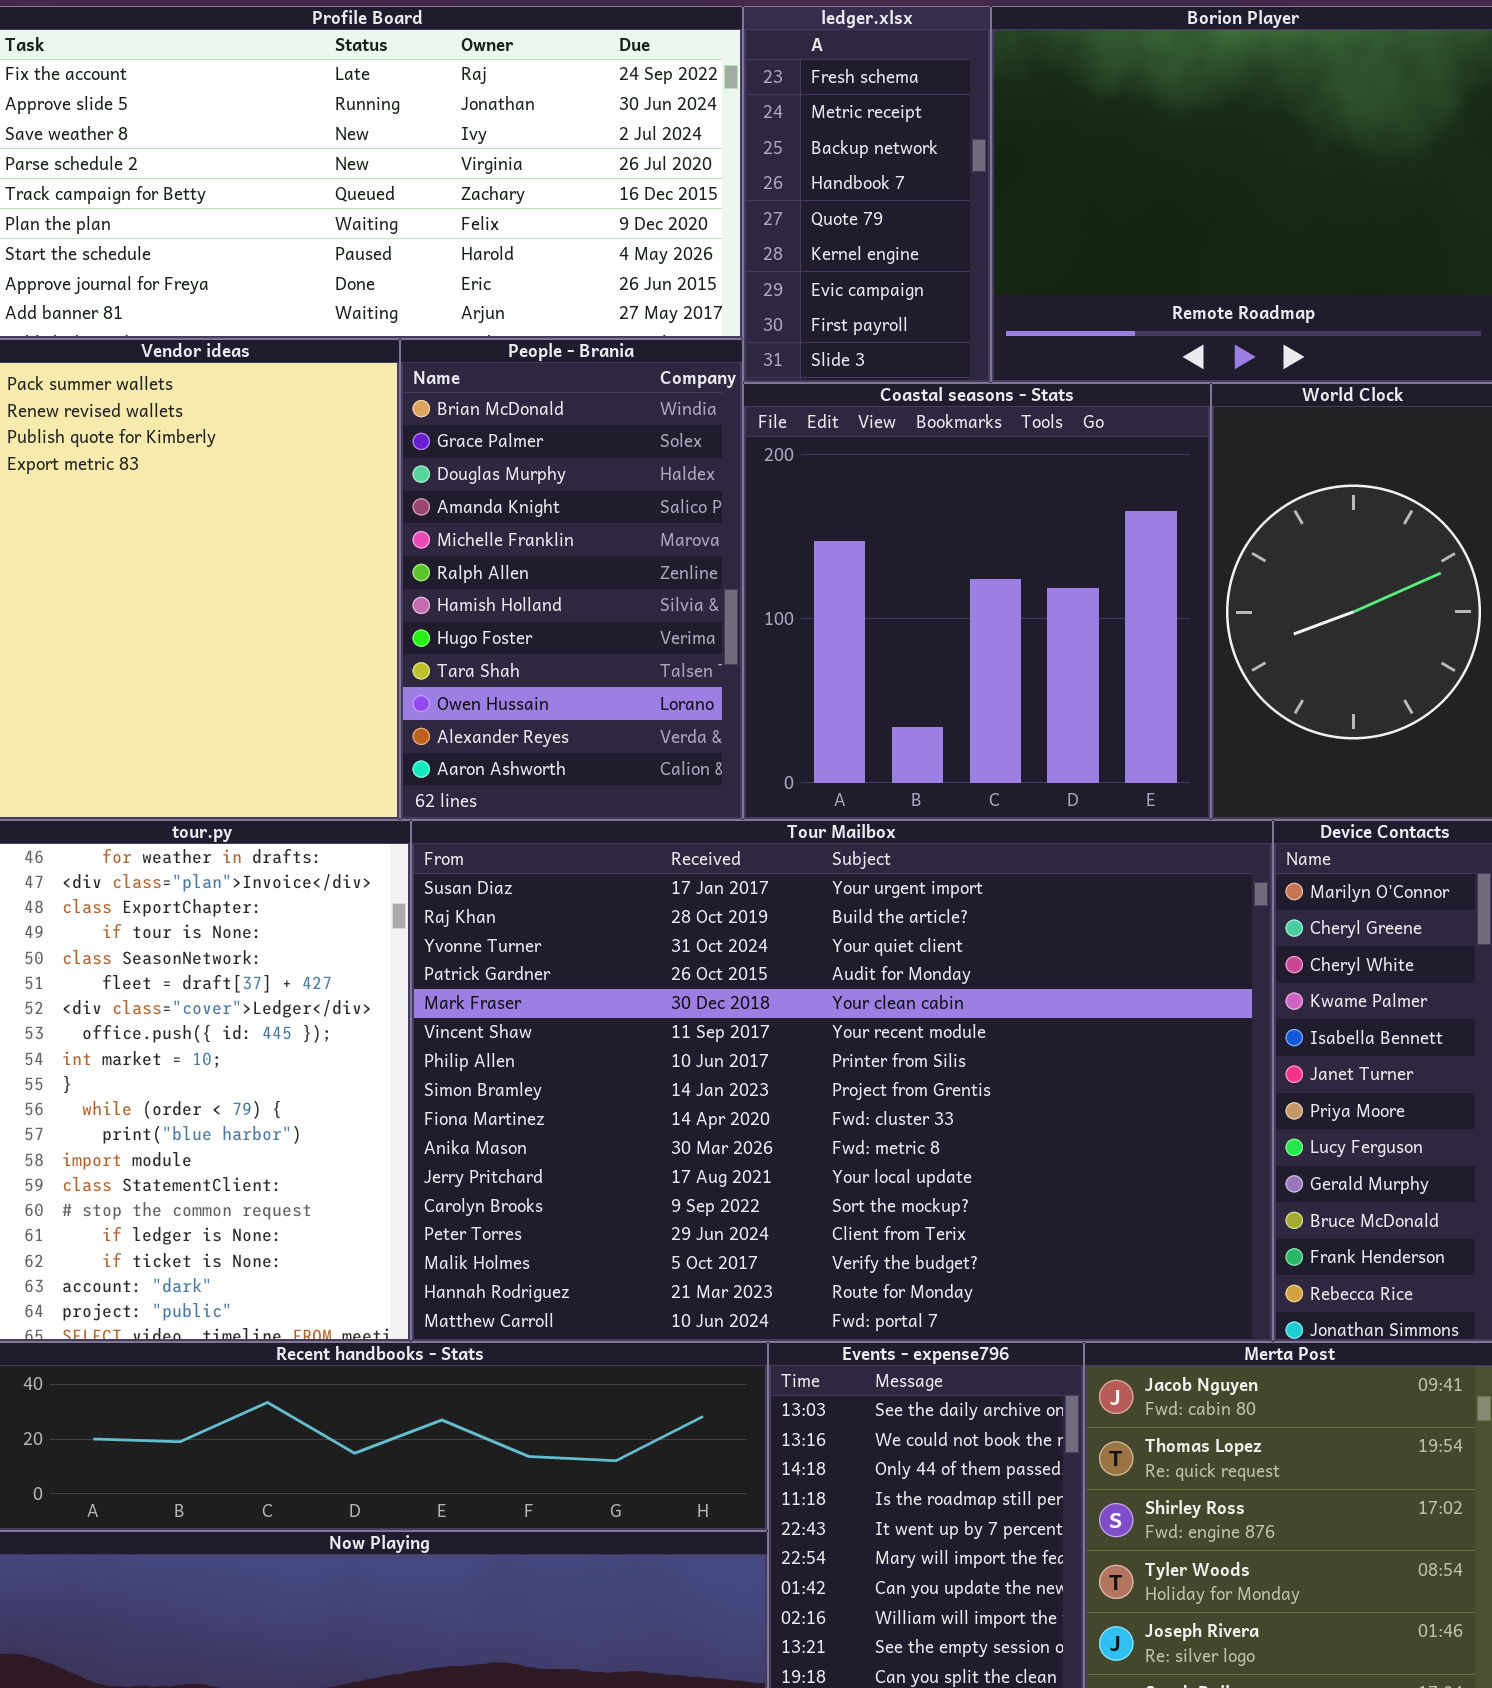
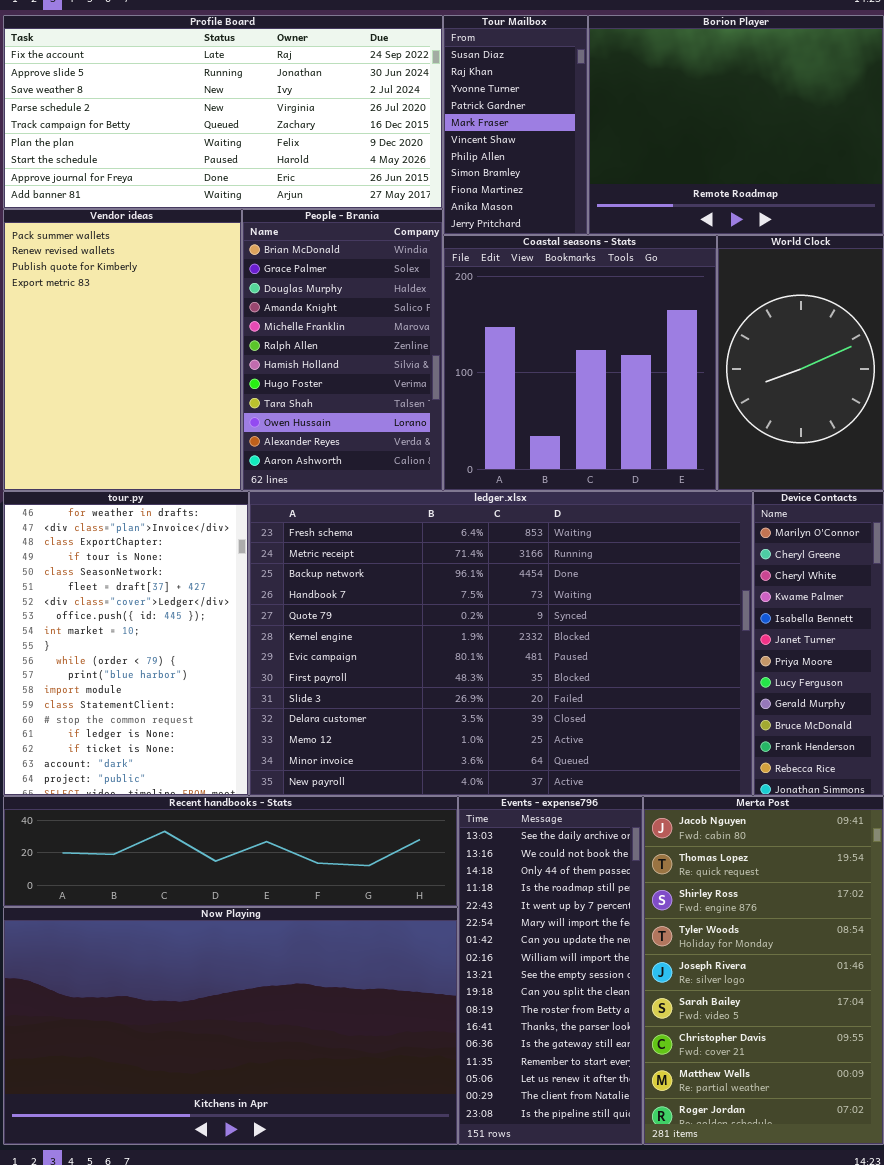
ledger.xlsx: [743,6,991,383] -> [249,491,753,796], moved, resized
Tour Mailbox: [411,820,1273,1342] -> [443,15,588,235], moved, resized

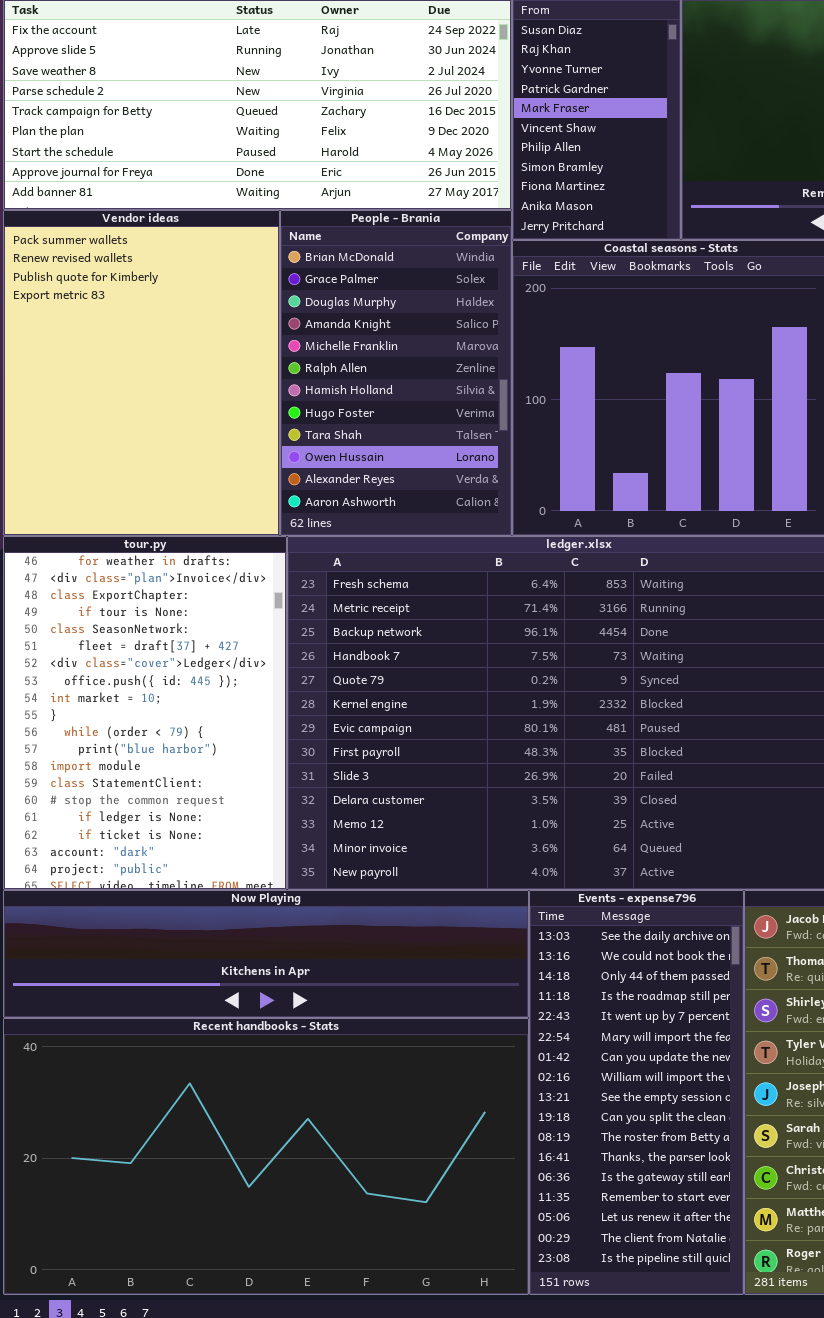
Recent handbooks - Stats: [3,796,458,907] -> [3,1018,529,1295], moved, resized
Now Playing: [3,907,458,1145] -> [3,890,529,1018], moved, resized

